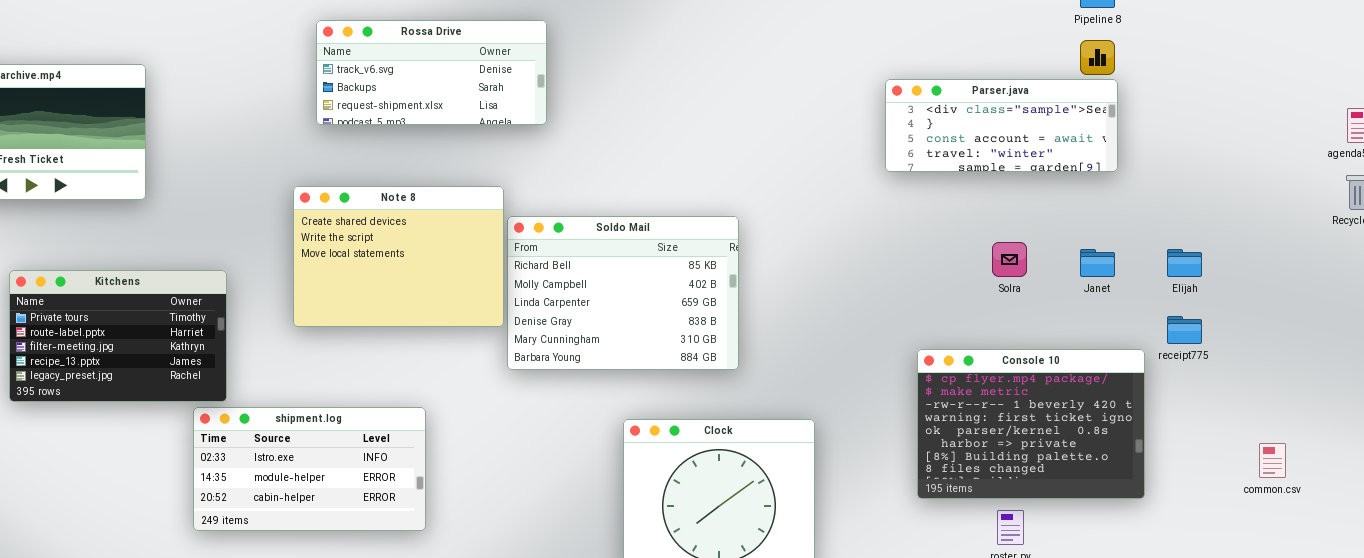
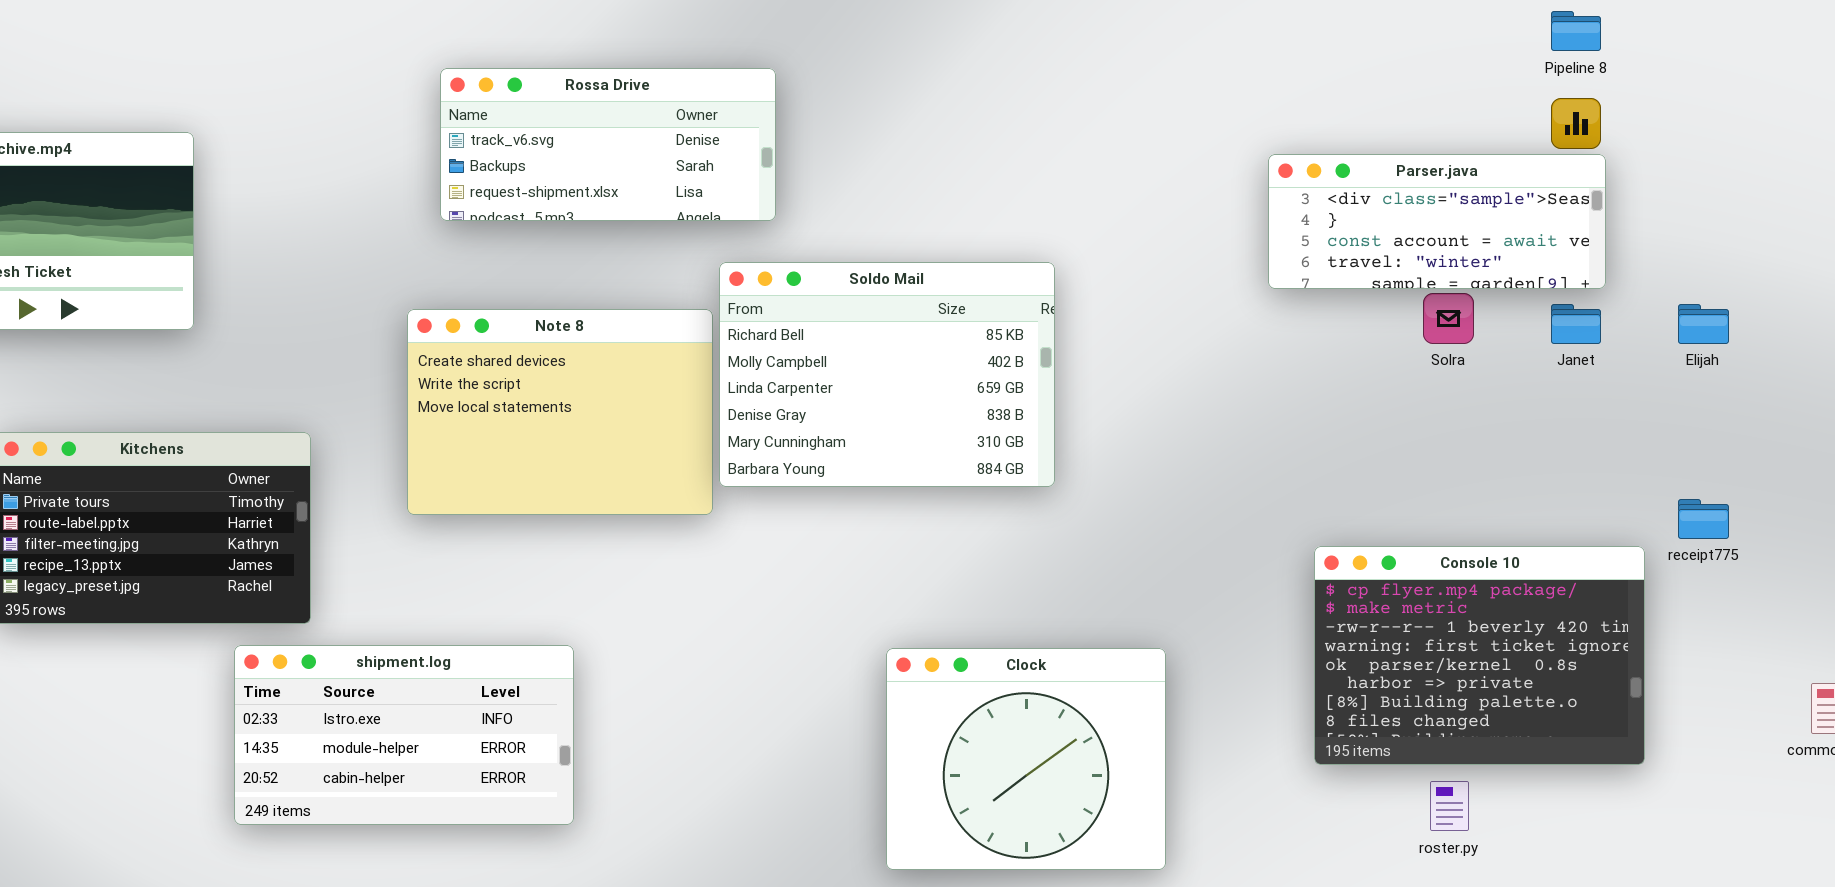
Soldo Mail: [507,216,739,370] -> [719,262,1055,487], moved
Solra: [992,242,1027,277] -> [1423,293,1474,344], moved
Janet: [1080,249,1115,277] -> [1551,304,1601,344], moved
Elijah: [1167,249,1202,277] -> [1678,304,1729,344], moved
shipment.log: [193,407,426,531] -> [234,645,574,825], moved

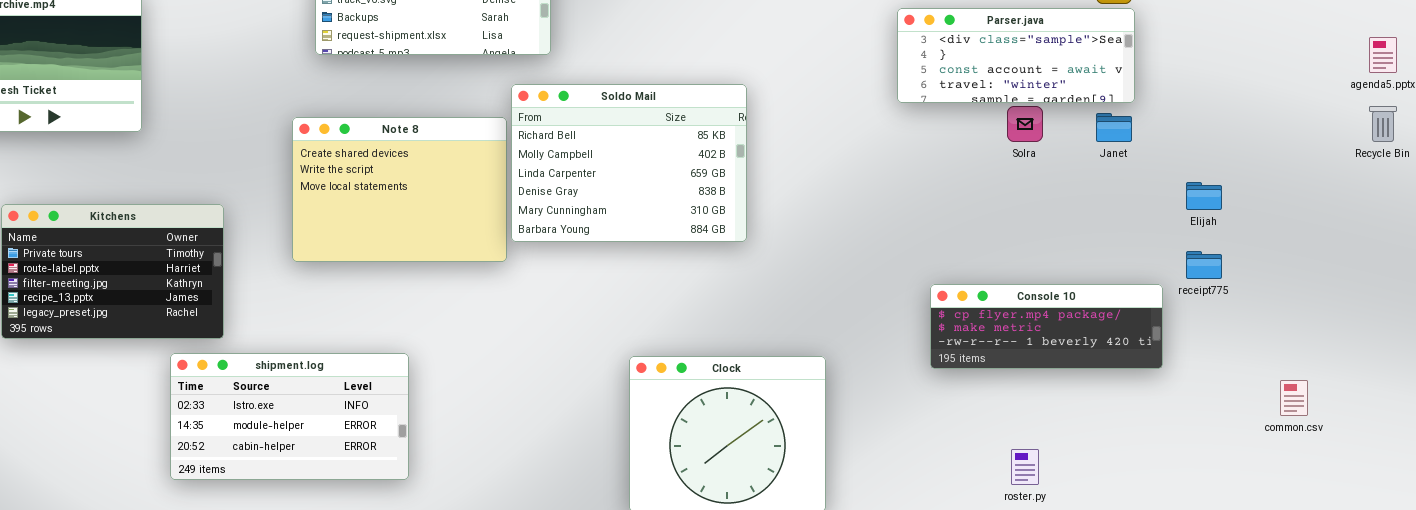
Elijah: [1678,304,1729,344] -> [1186,182,1222,210], moved
Console 10: [1314,546,1645,765] -> [930,284,1163,369], resized

